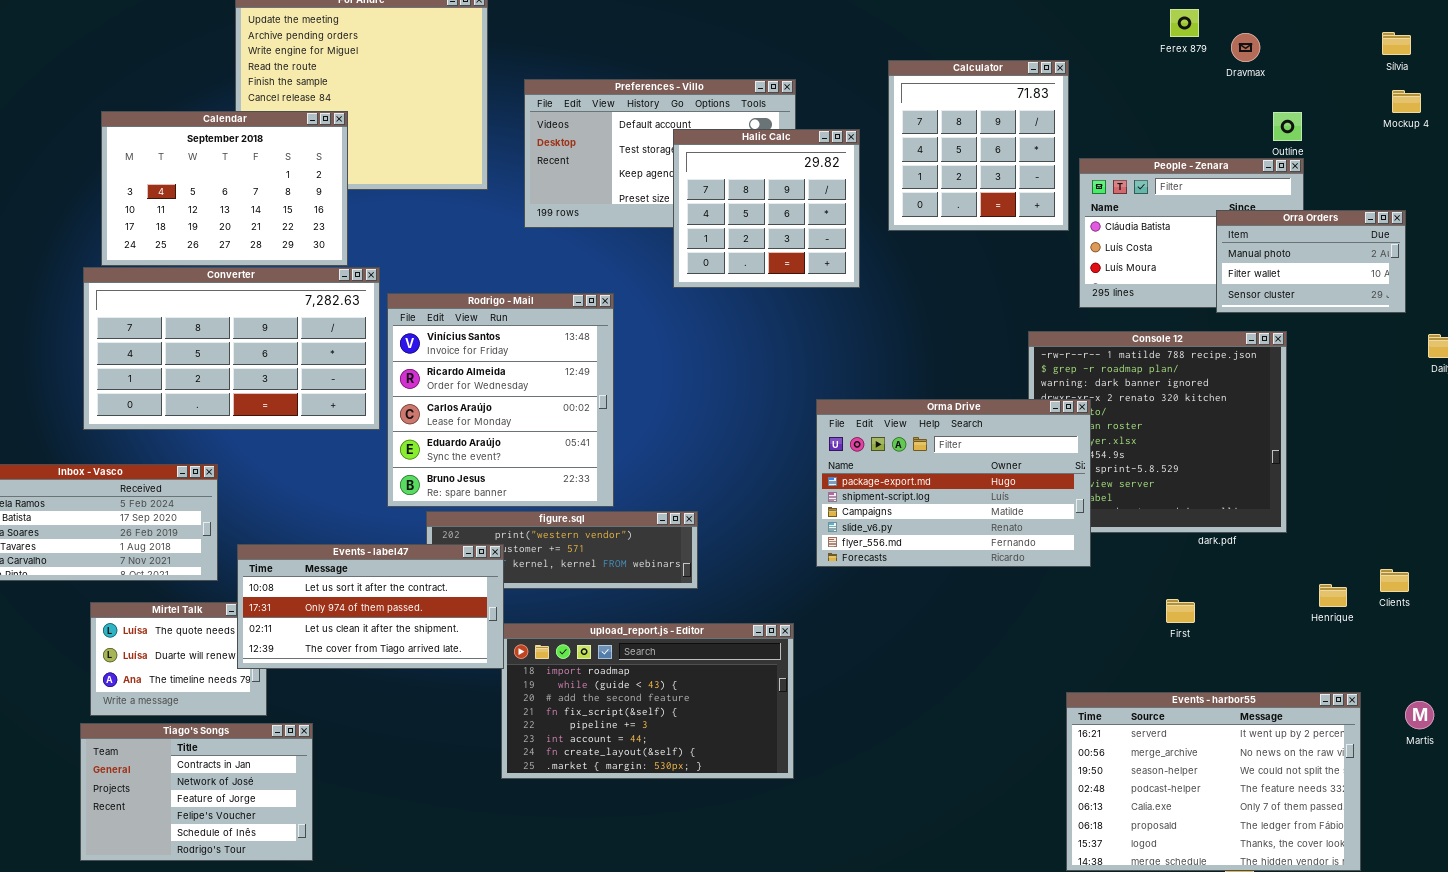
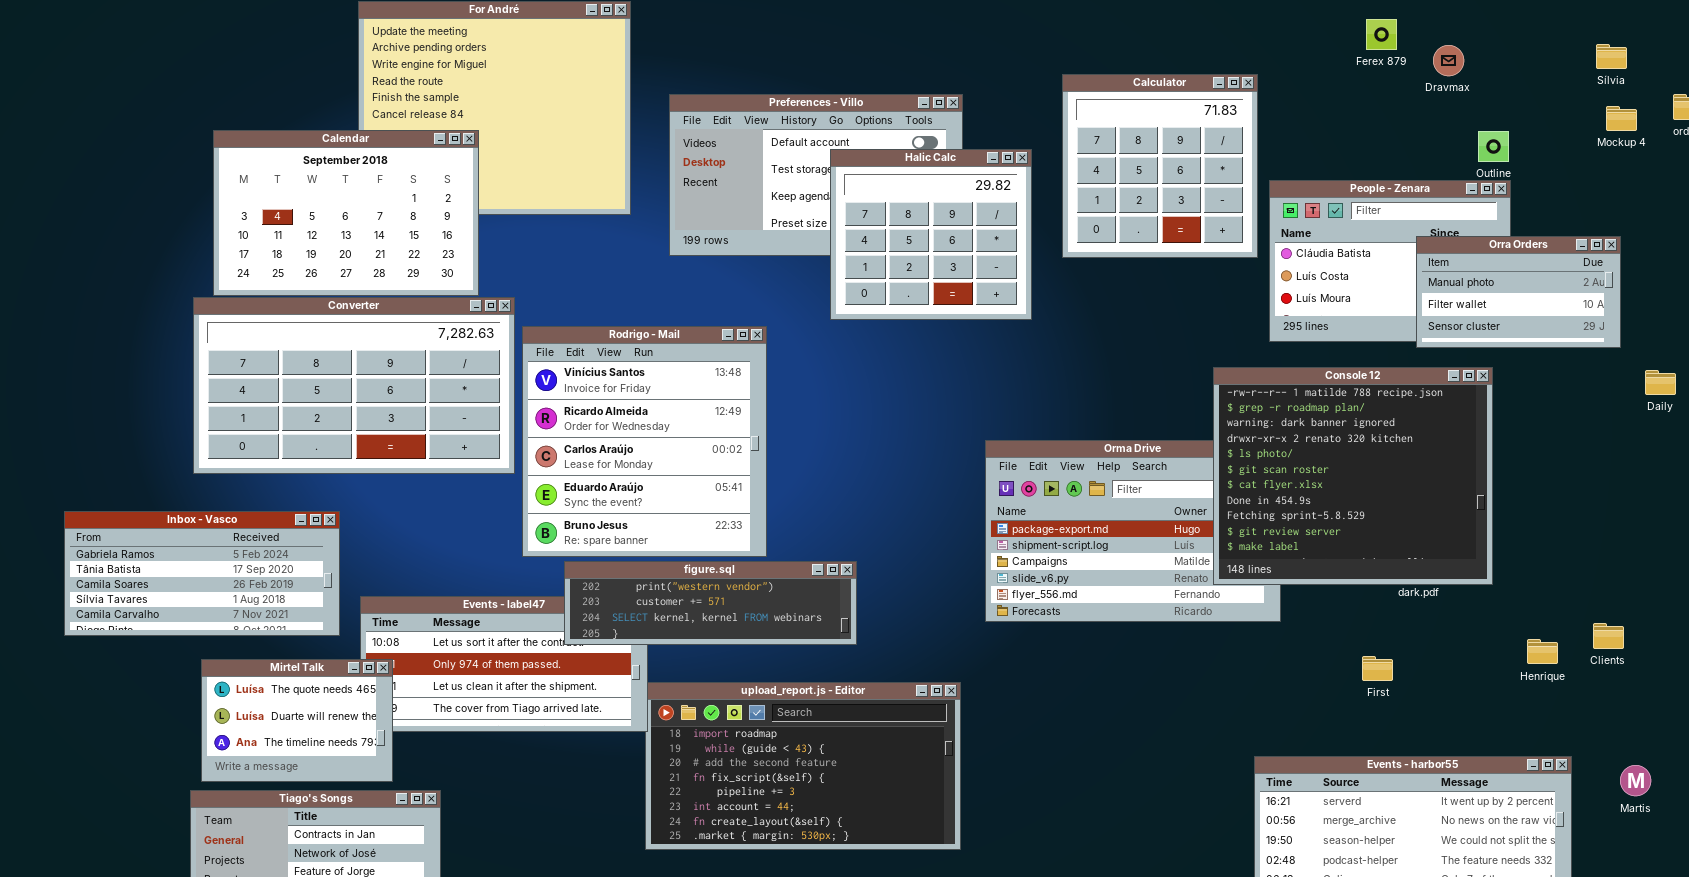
Console 12: [1028,331,1287,533] -> [1213,367,1493,585], raised
figure.sql: [426,511,698,589] -> [564,561,857,645], raised
Mirtel Talk: [90,602,267,716] -> [201,659,393,782], raised

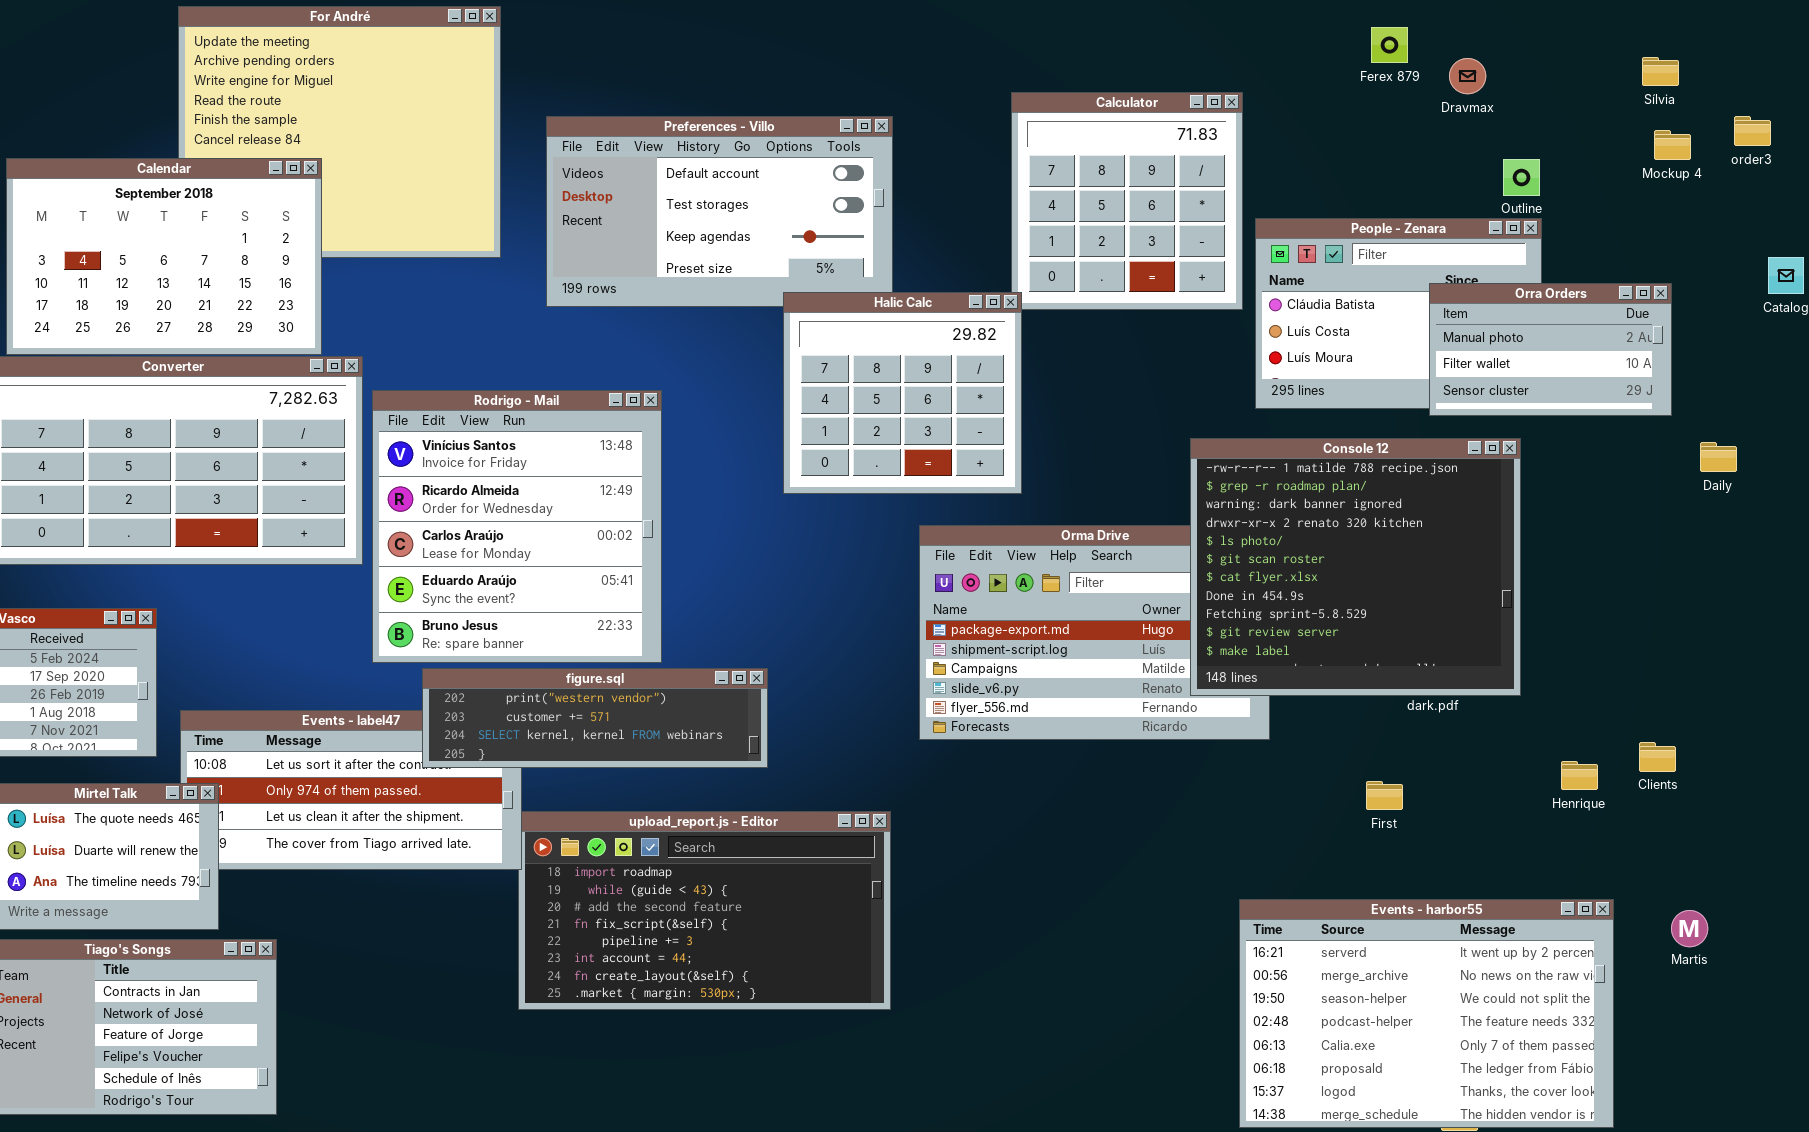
Halic Calc: [830,149,1032,320] -> [783,292,1022,494], moved

